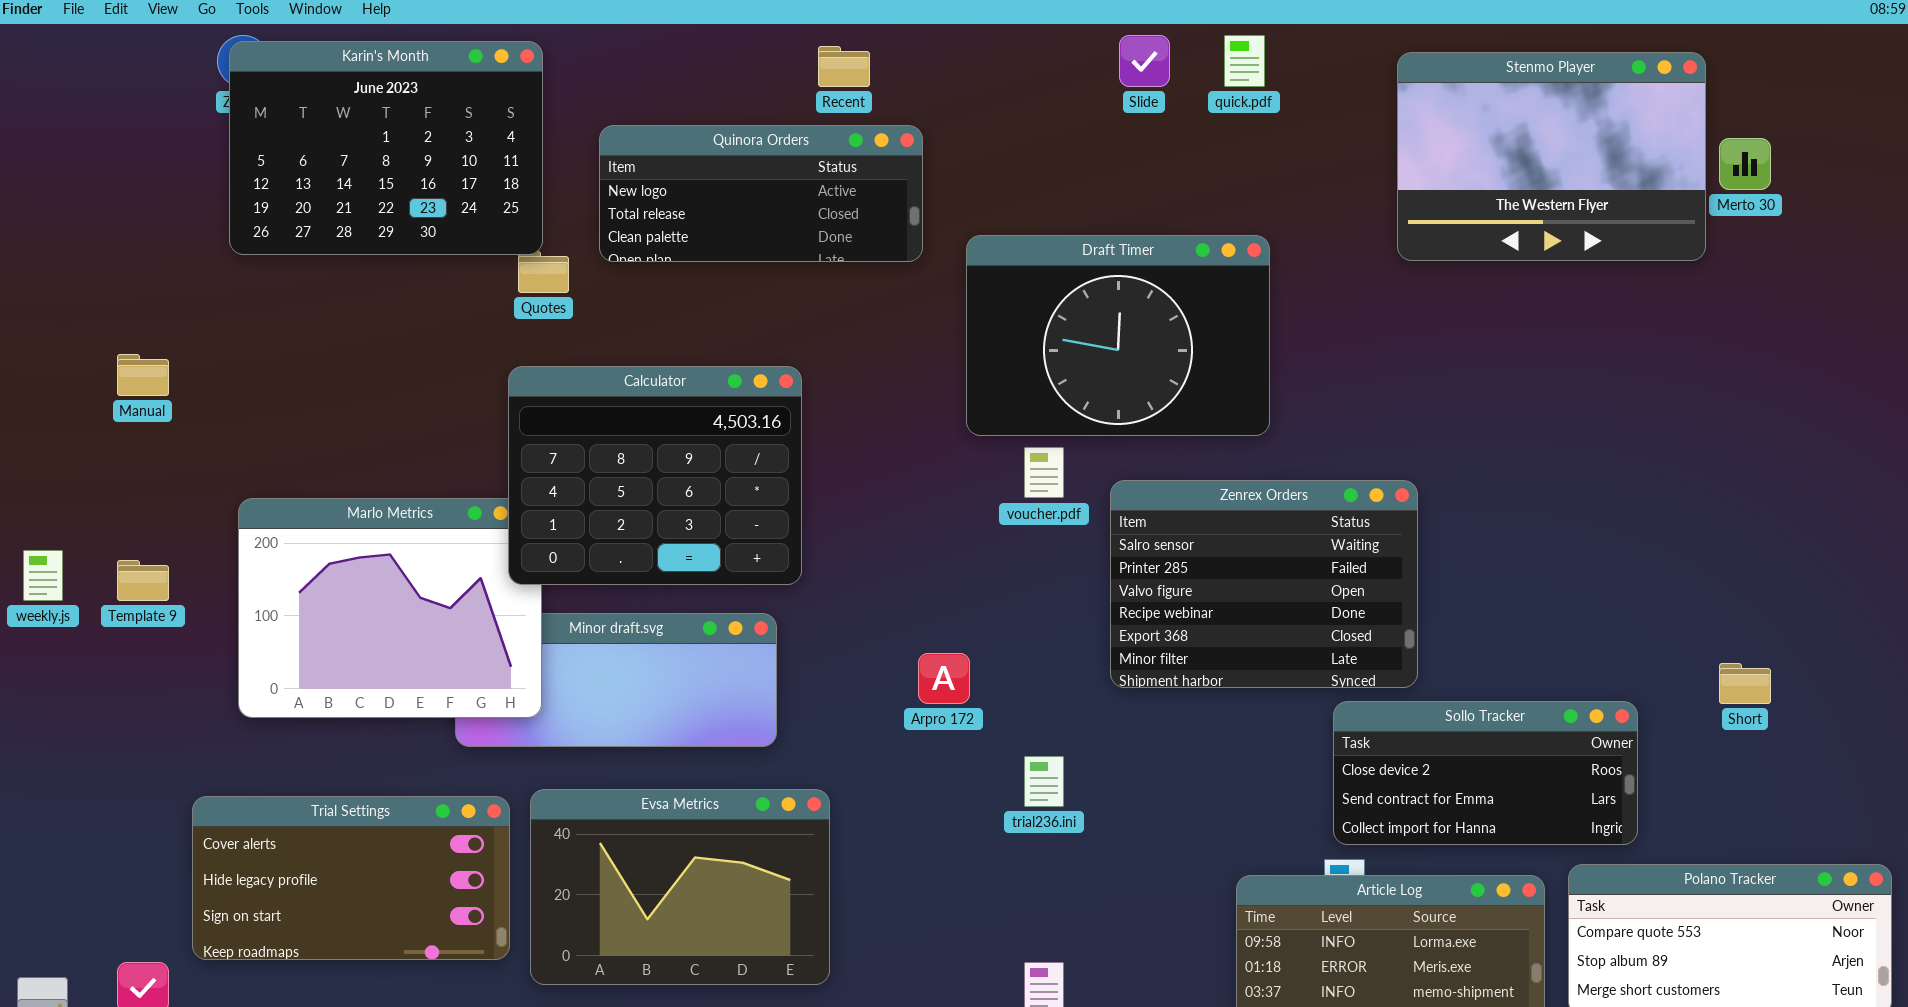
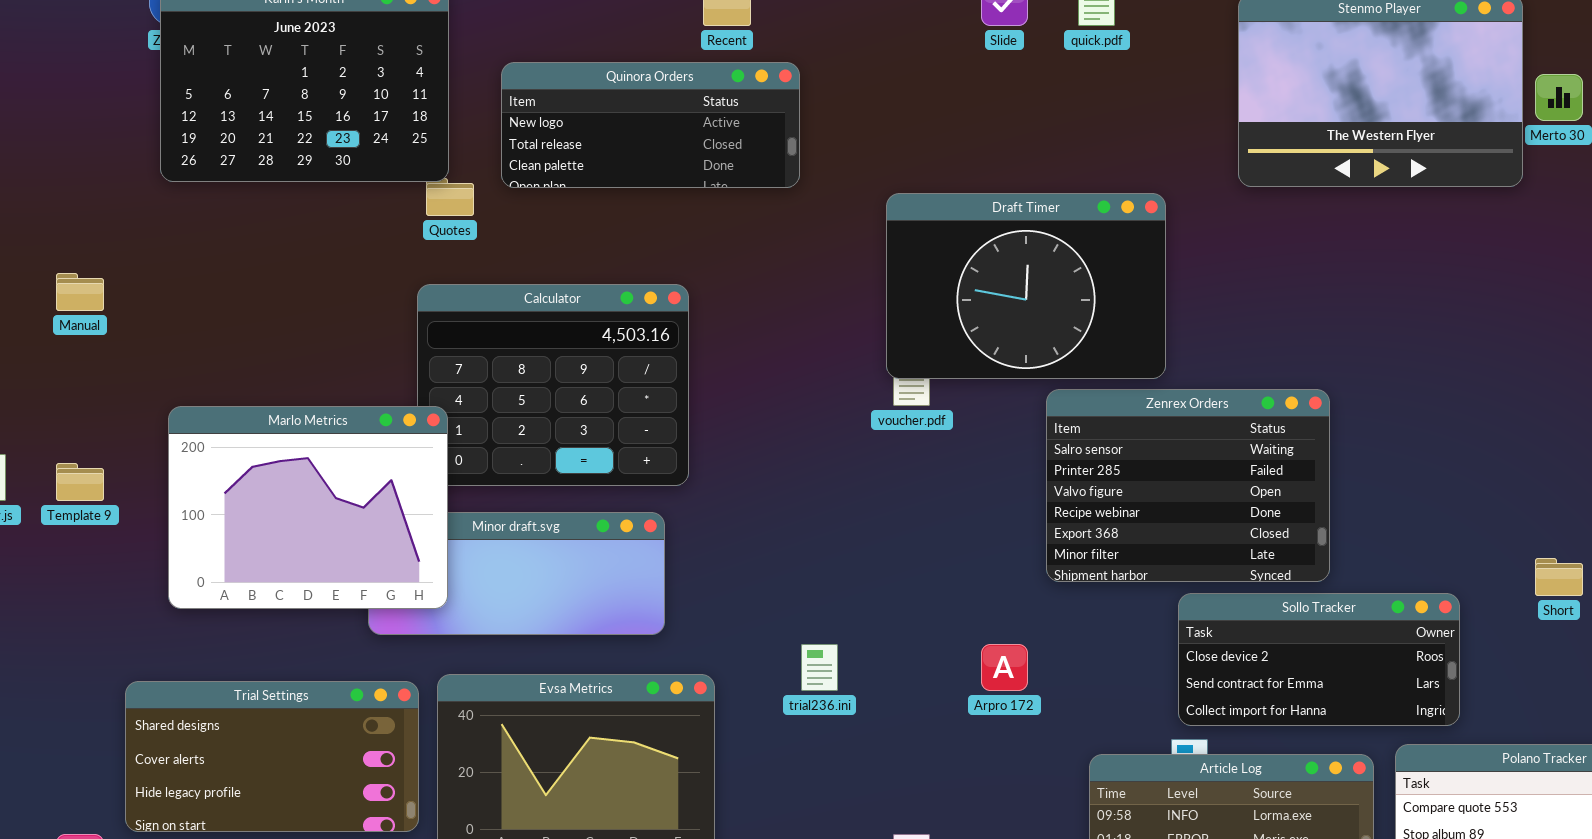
Draft Timer: [966,235,1270,436] -> [886,193,1166,379], moved
Zenrex Orders: [1110,480,1418,688] -> [1046,389,1330,582], moved
Marlo Metrics: [238,498,542,718] -> [168,406,448,609], raised
Arpro 172: [918,653,970,704] -> [981,644,1028,691], moved
trial236.ini: [1024,756,1064,807] -> [801,644,838,691], moved
Trial Settings: [192,796,510,960] -> [125,681,419,832], scrolled up 1 row

